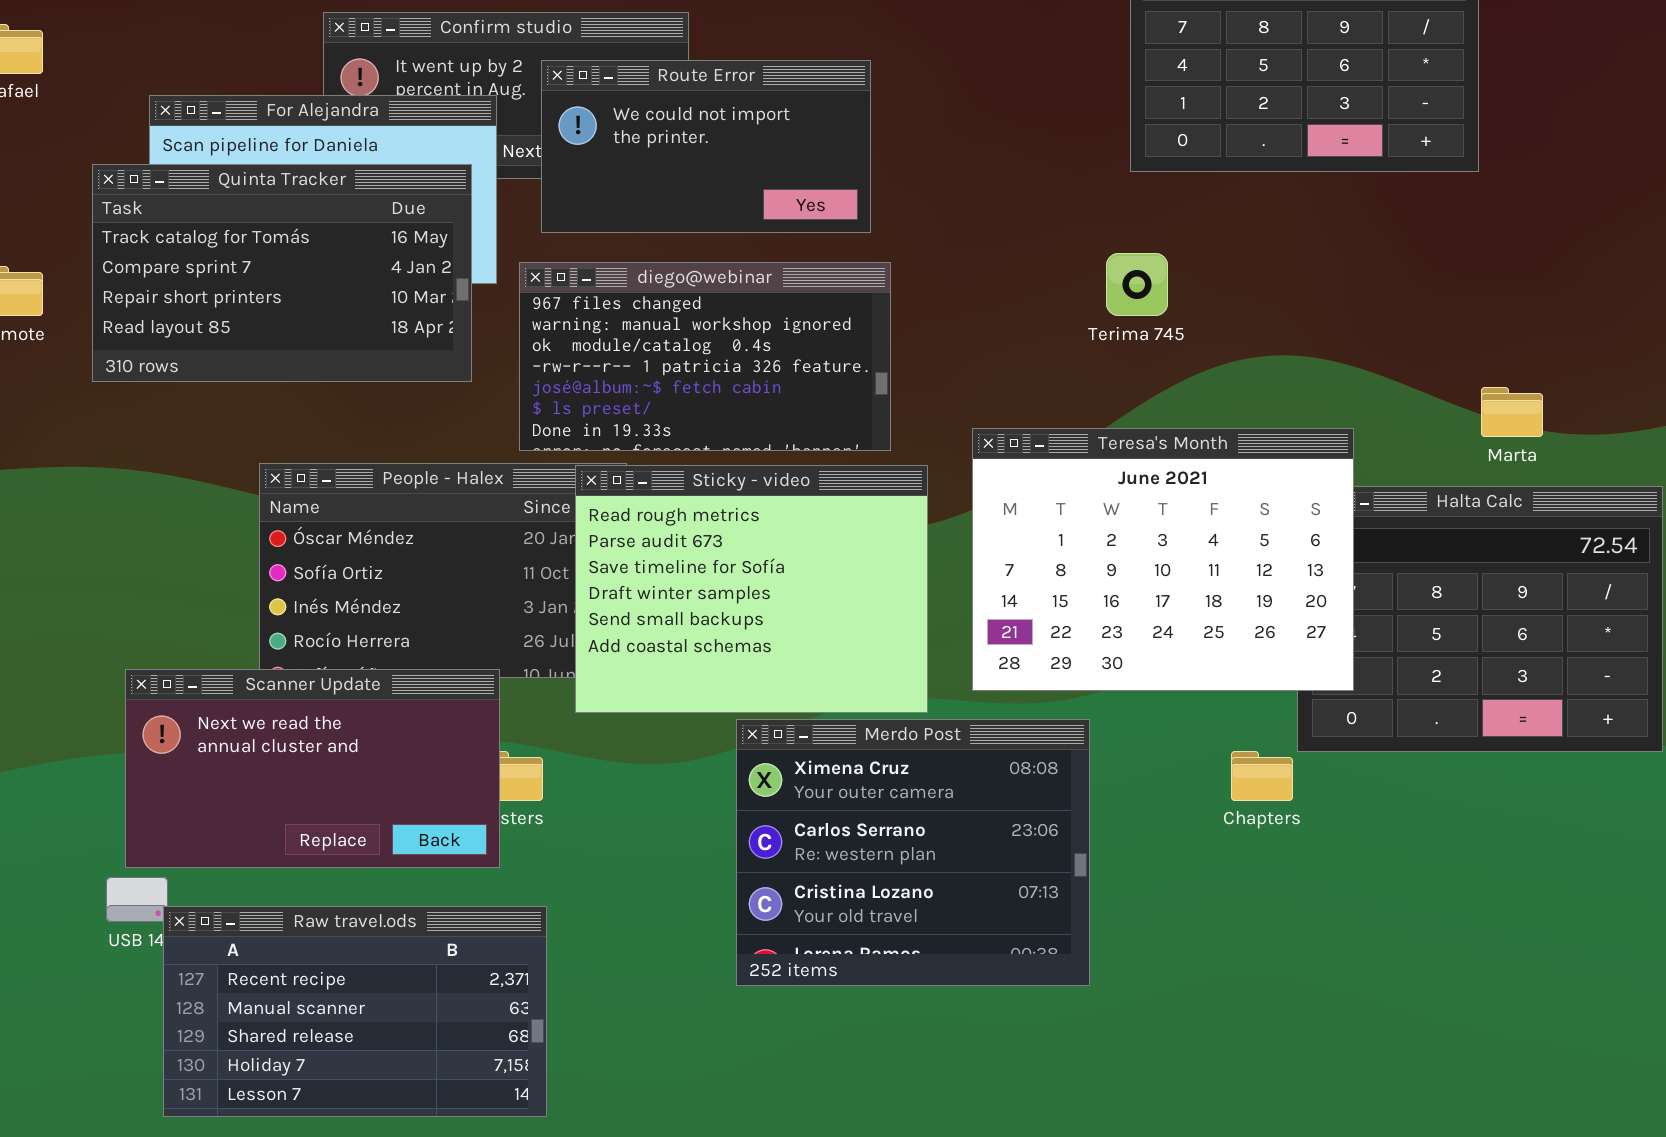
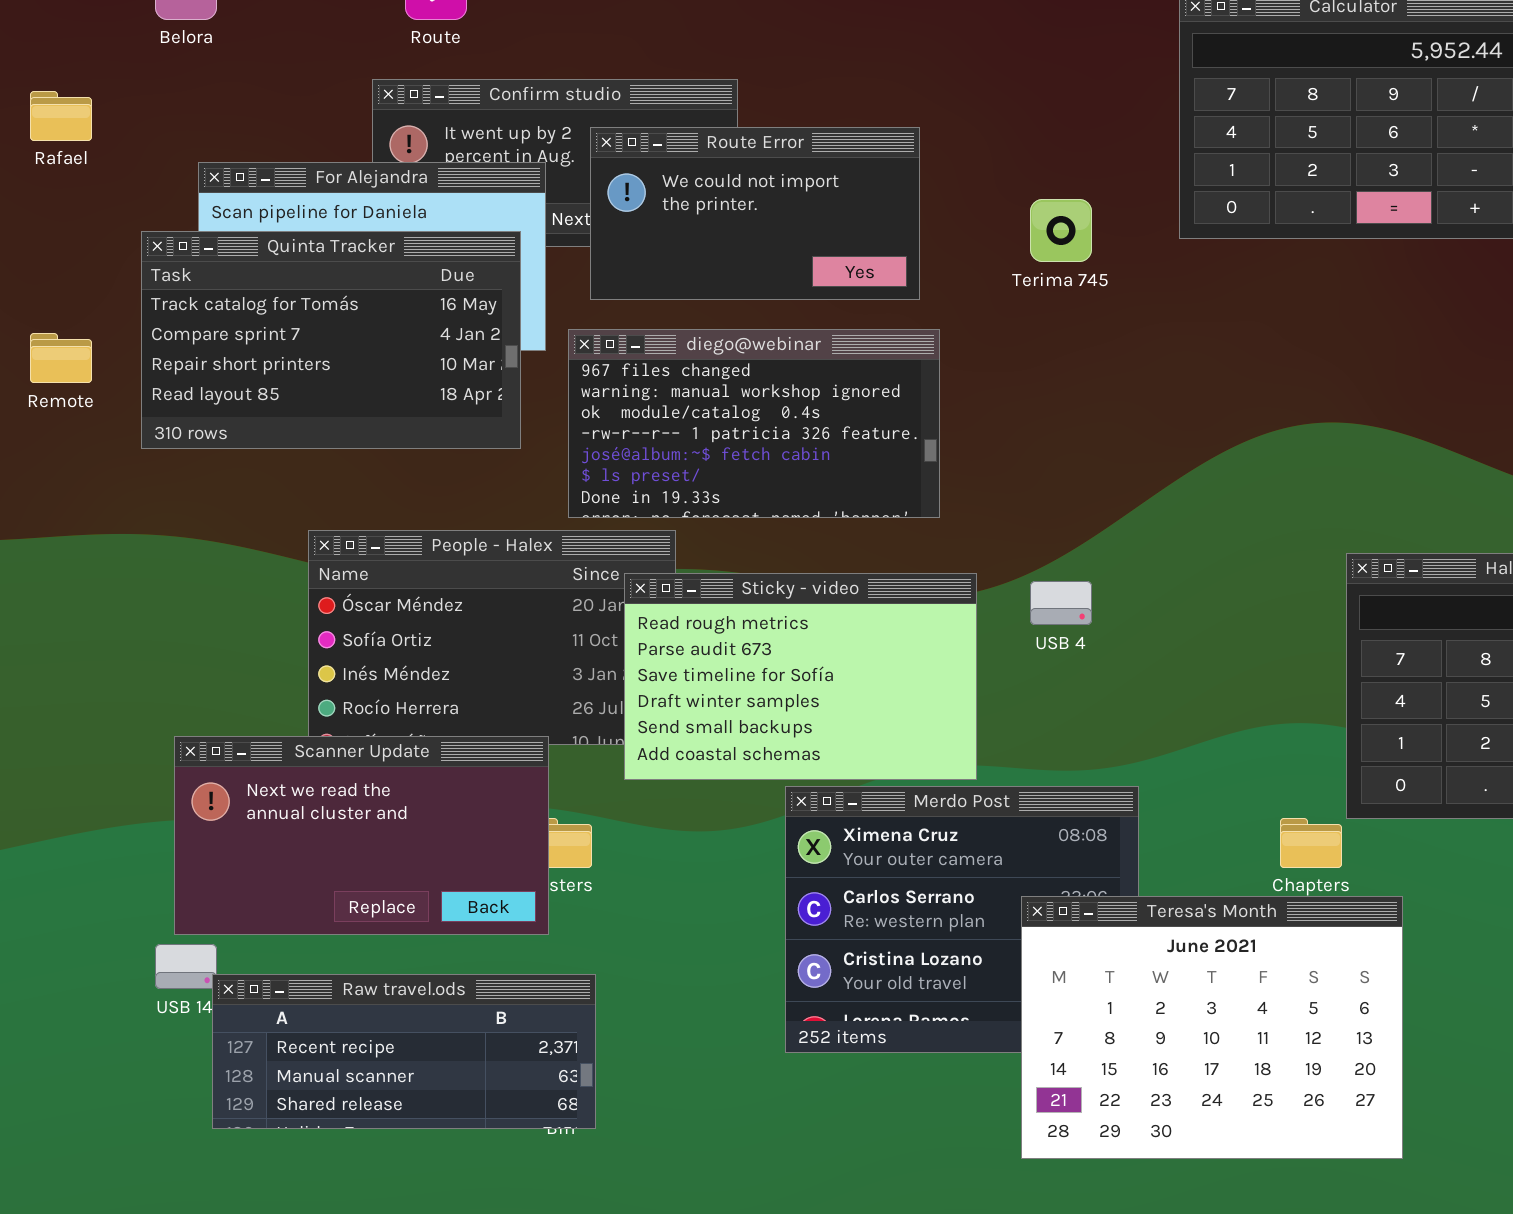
Terima 745: [1106,253,1168,316] -> [1030,199,1092,262], moved
Teresa's Month: [972,428,1354,691] -> [1021,896,1403,1159], moved
Sticky - video: [575,465,928,713] -> [624,573,977,780], resized
Raw travel.ods: [163,906,547,1117] -> [212,974,596,1129], resized

